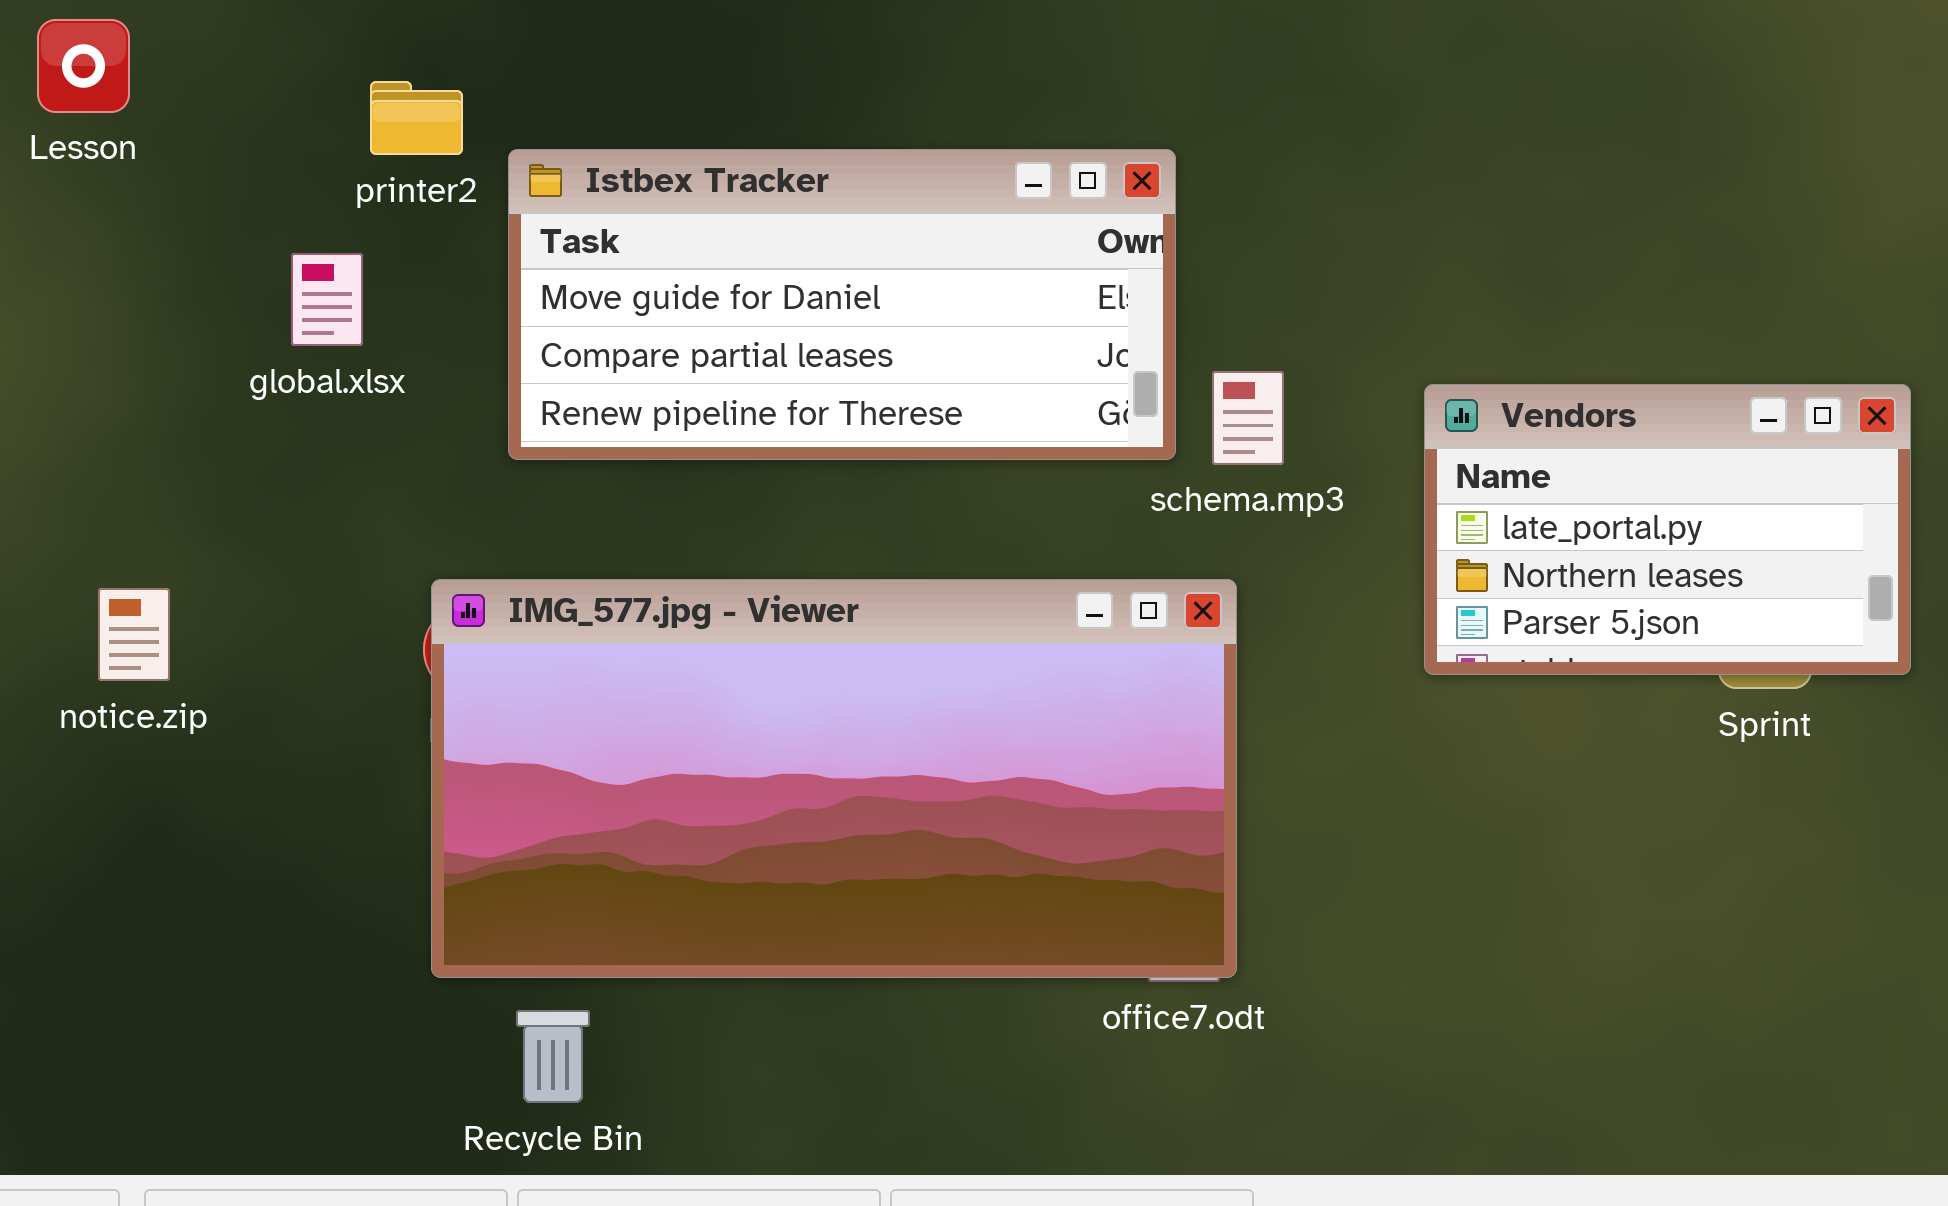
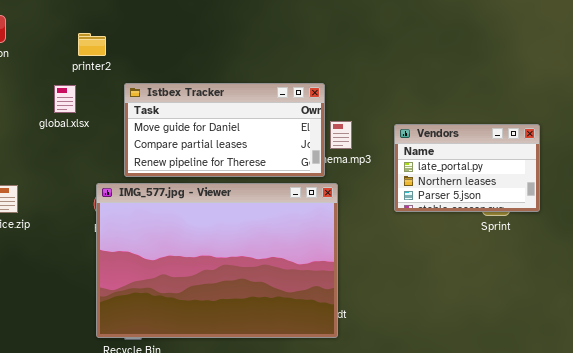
Istbex Tracker: [508,149,1176,460] -> [124,83,325,177], moved
IMG_577.jpg - Viewer: [431,579,1237,978] -> [96,183,338,338], resized

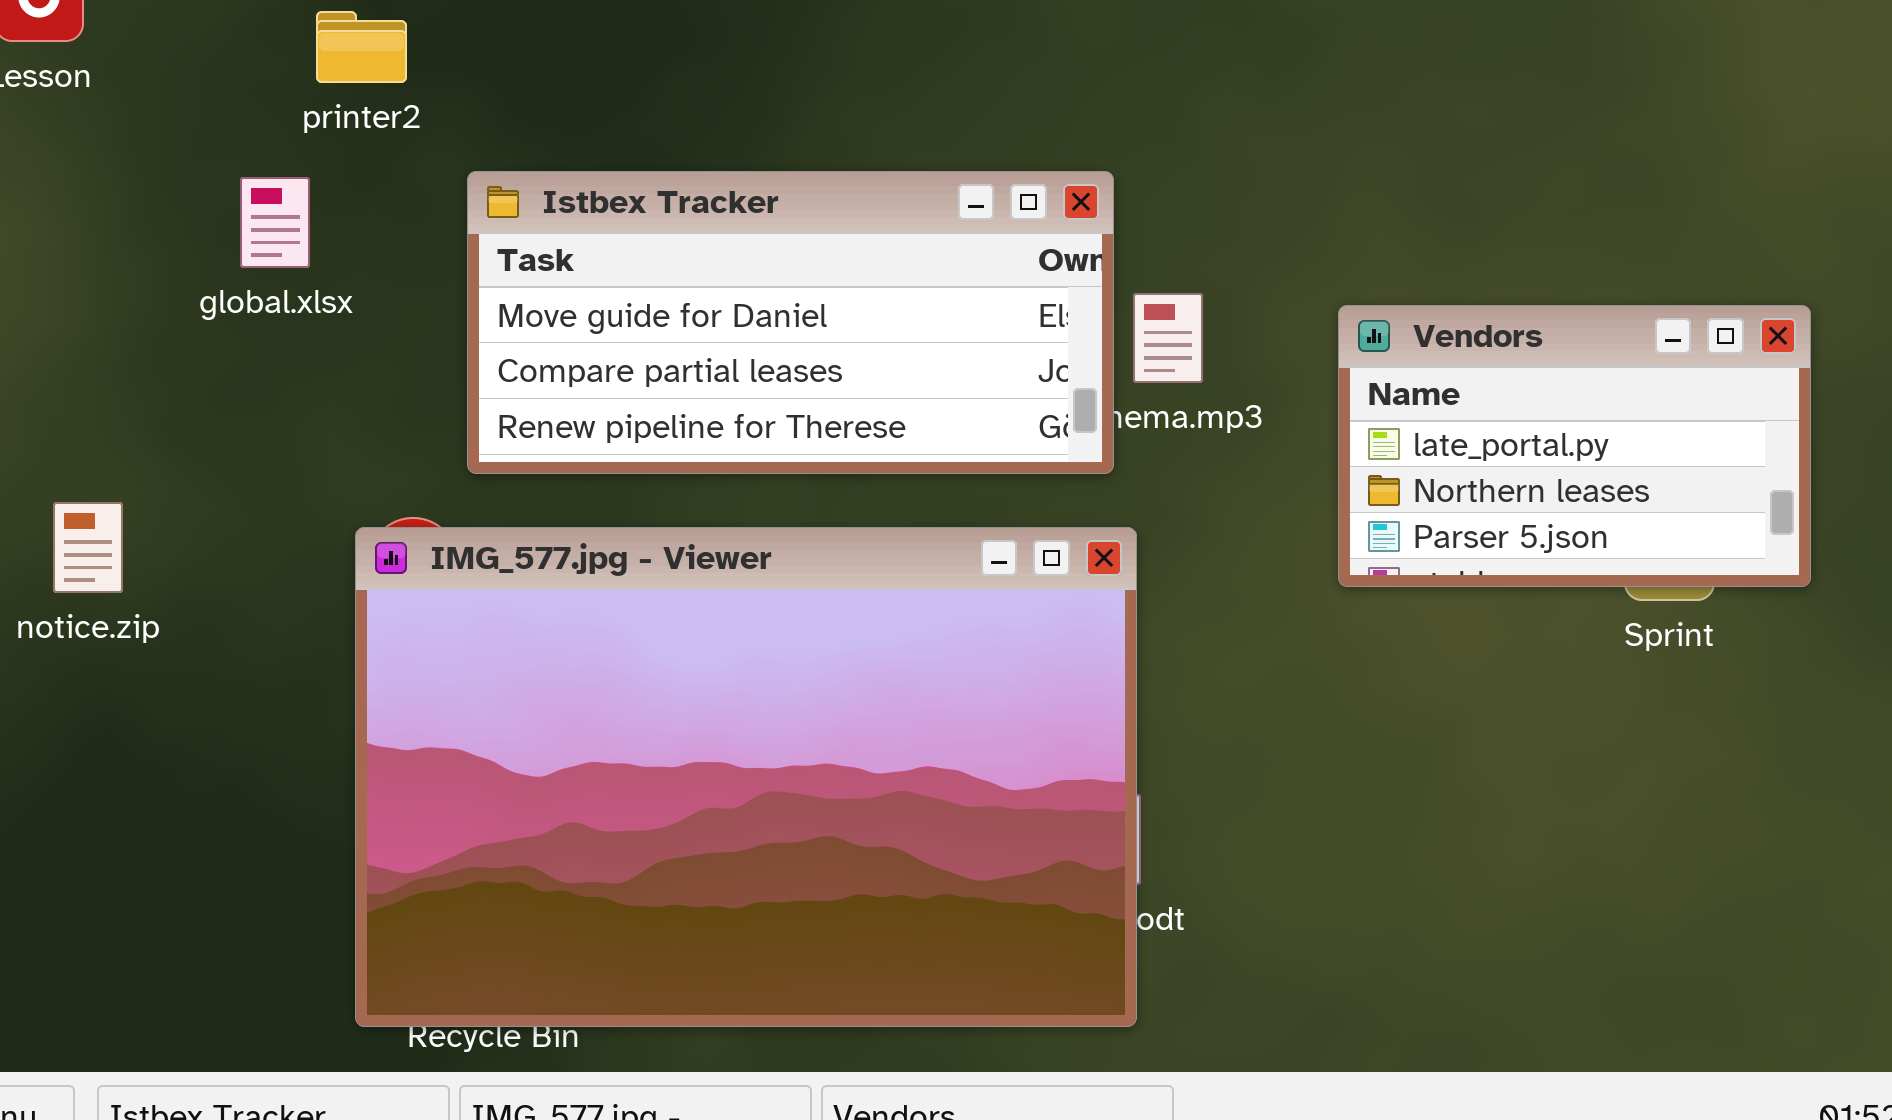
IMG_577.jpg - Viewer: [96,183,338,338] -> [355,527,1137,1027], moved

